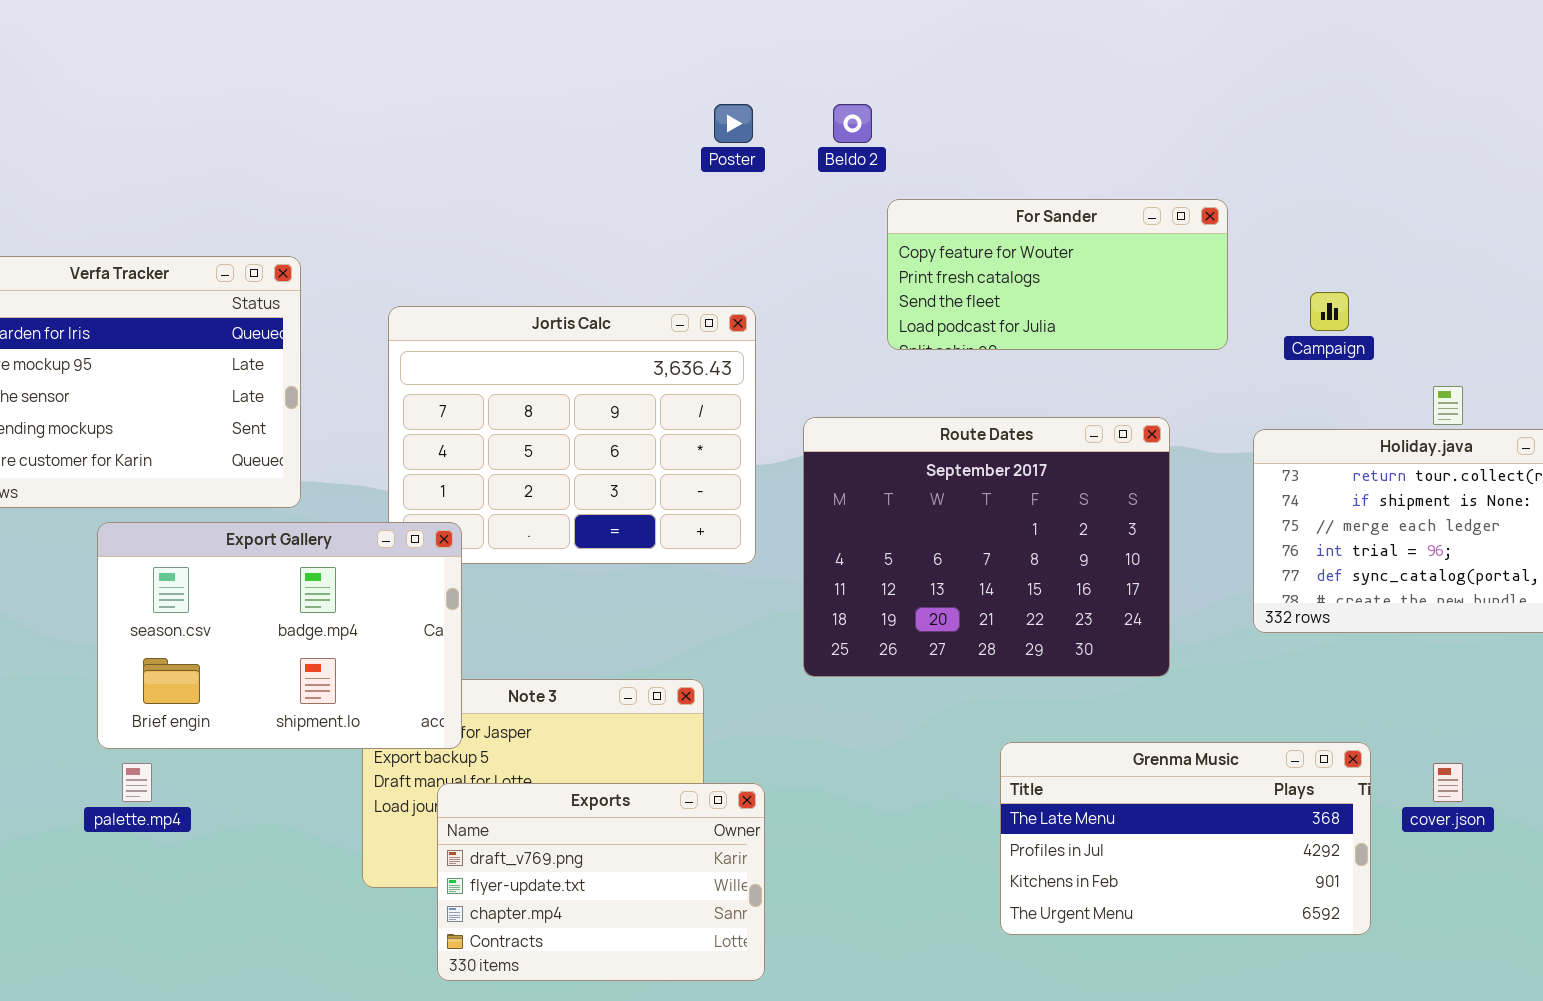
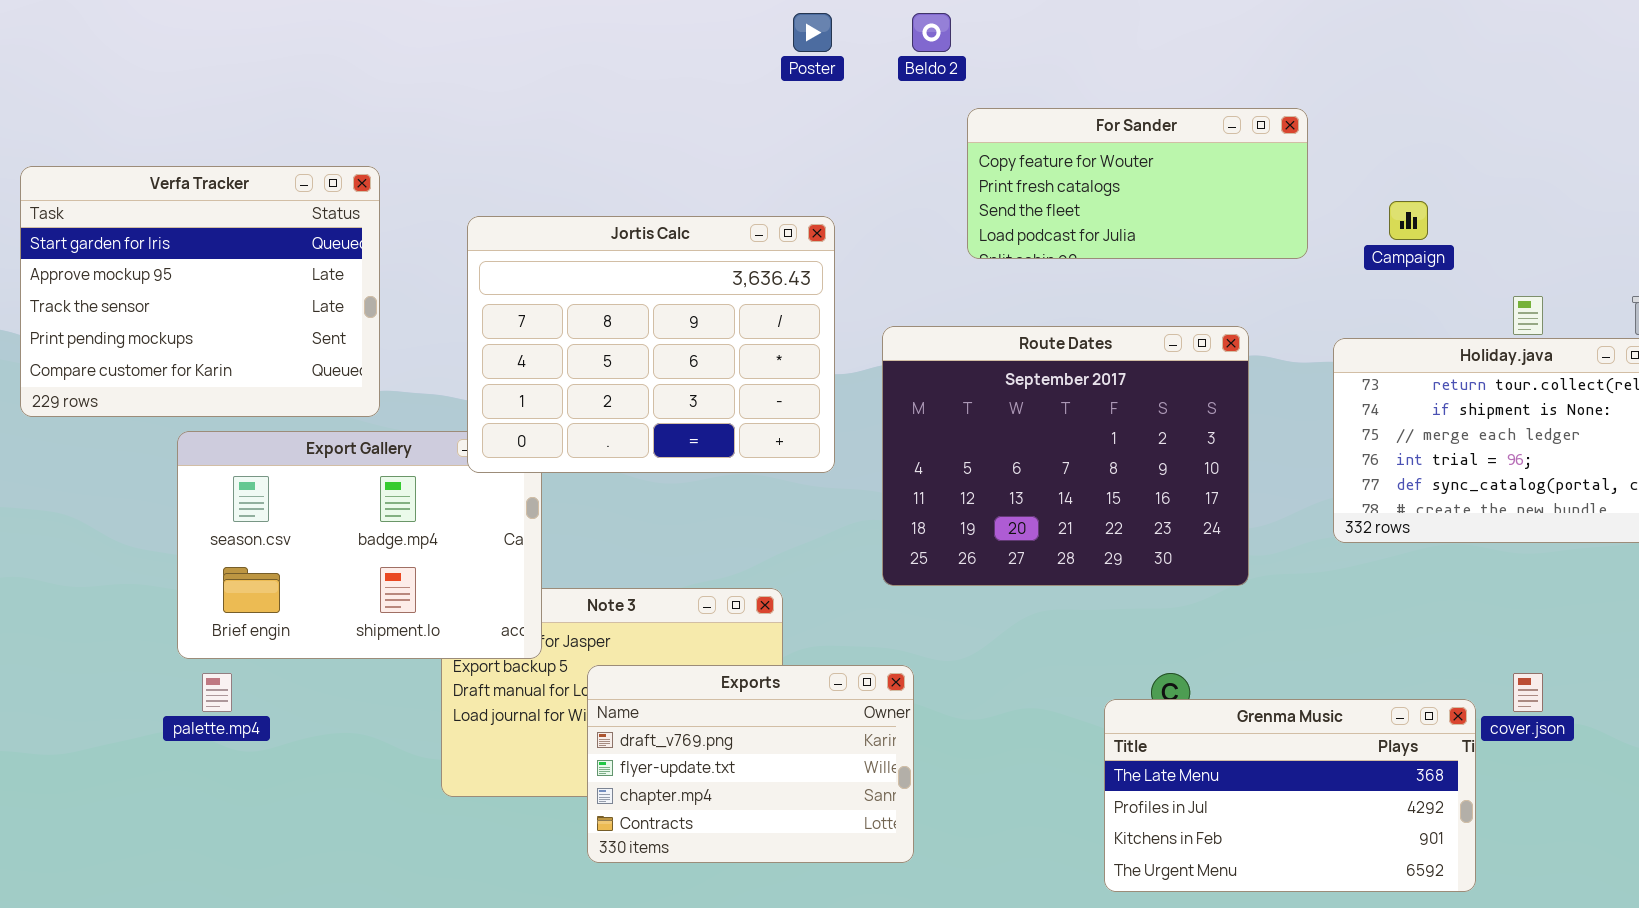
Jortis Calc: [388,306,756,564] -> [467,216,835,473], raised
Grenma Music: [1000,742,1371,935] -> [1104,699,1476,892], moved
Exports: [437,783,765,981] -> [587,665,914,863], moved

